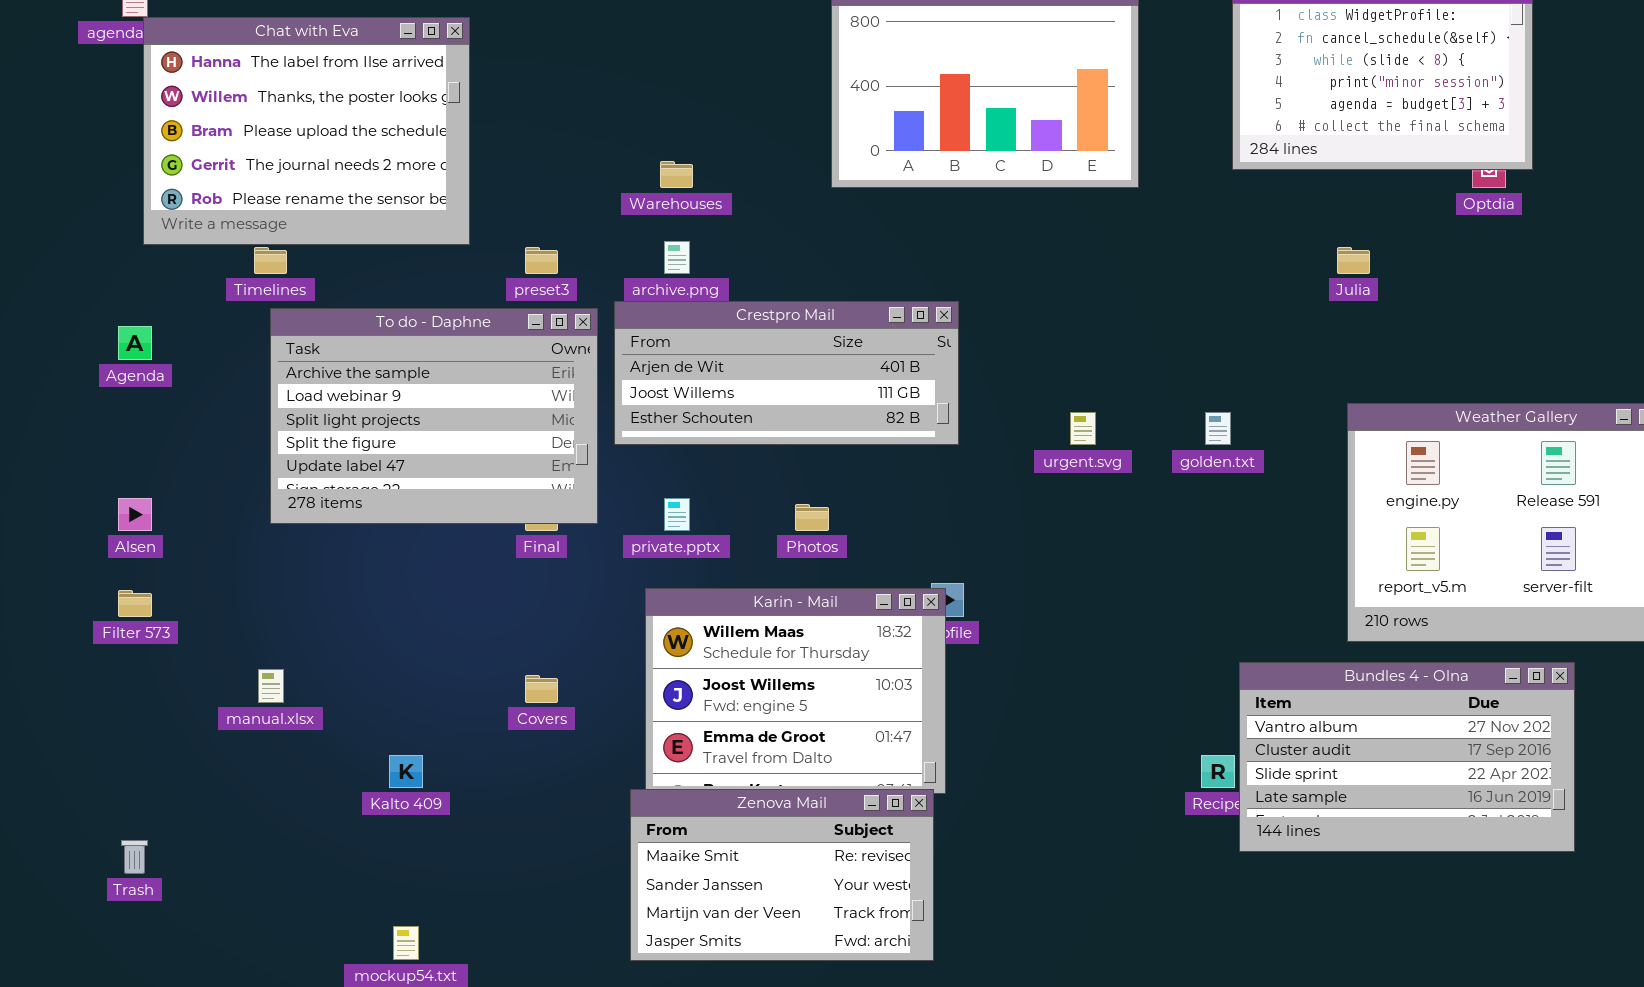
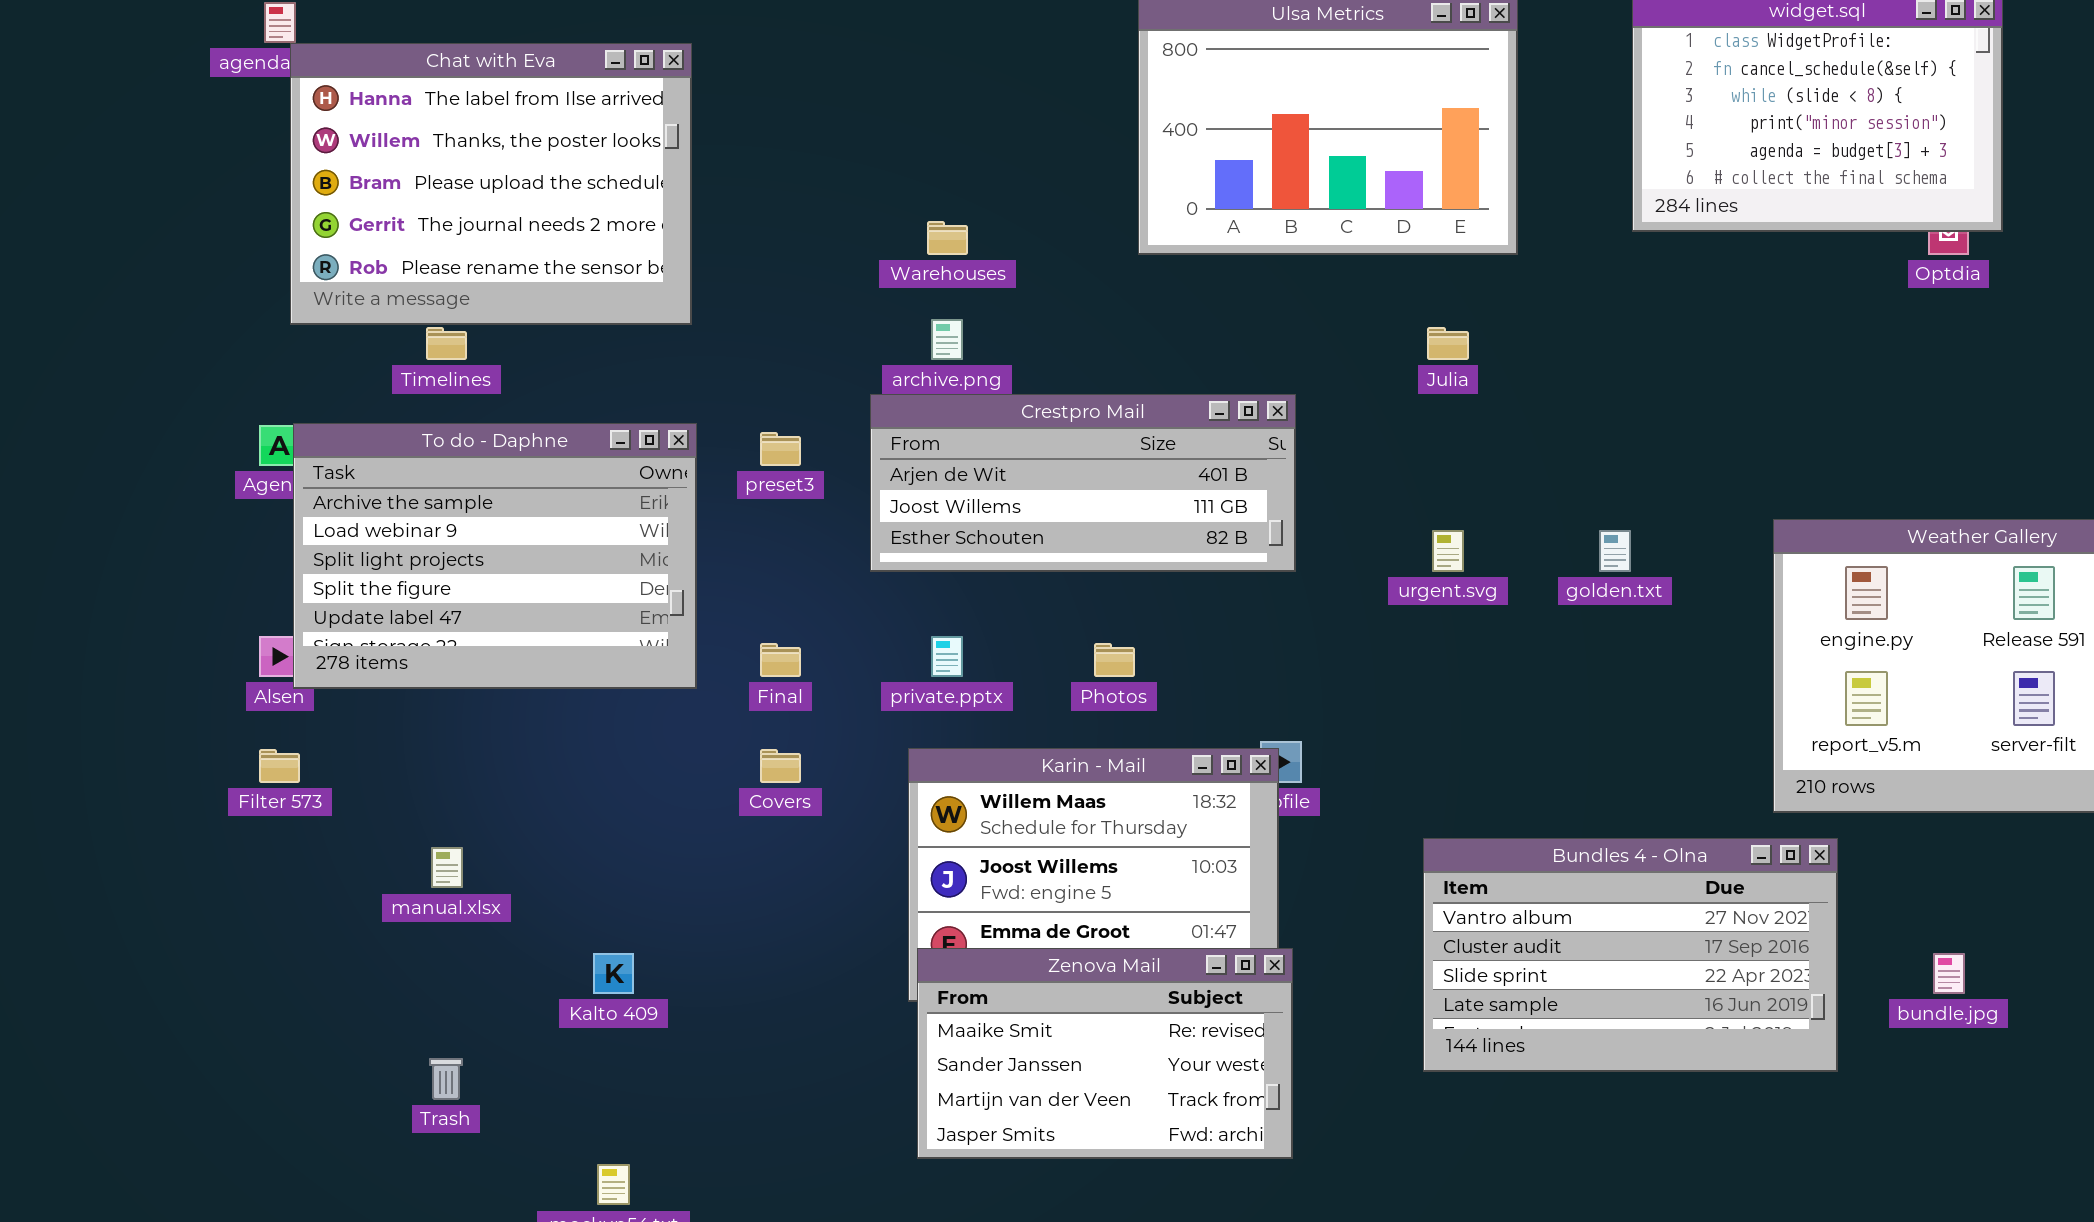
preset3: [525,247,558,274] -> [760,432,801,466], moved
Julia: [1337,247,1370,274] -> [1427,327,1469,360], moved
To do - Daphne: [270,308,598,524] -> [293,423,697,689], moved
Bundles 4 - Olna: [1239,662,1575,852] -> [1423,838,1838,1072], moved
Covers: [525,675,558,703] -> [760,749,801,783], moved
Zenova Mail: [630,789,934,961] -> [917,948,1293,1159], moved
Trash: [121,840,148,874] -> [429,1058,463,1100], moved

